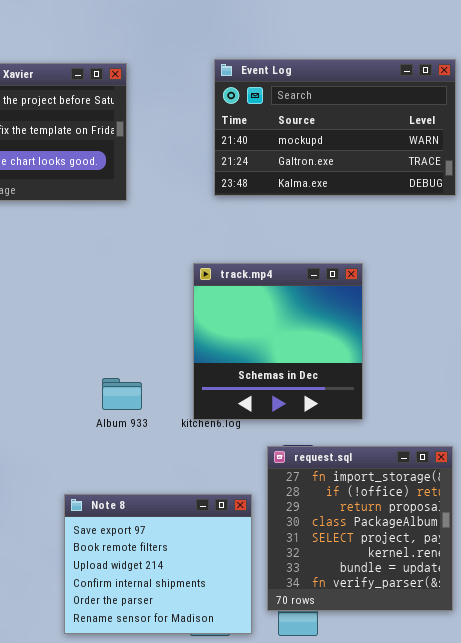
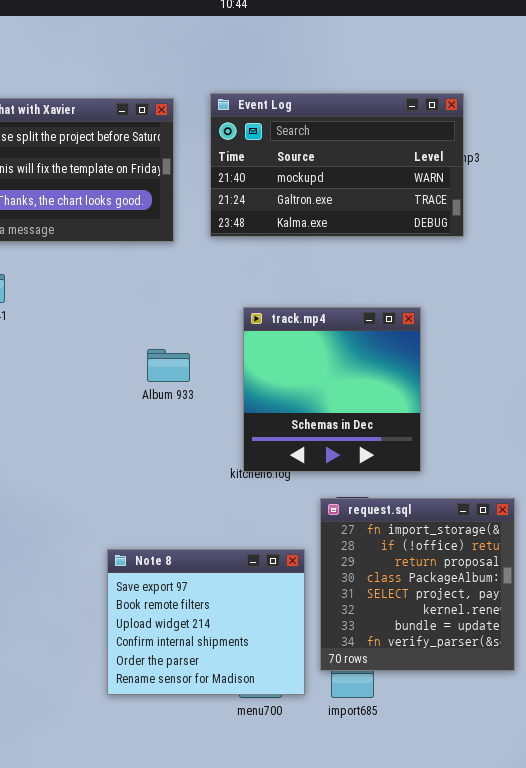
Event Log: [214,59,456,196] -> [210,93,464,237], moved
Album 933: [102,378,142,410] -> [147,349,190,382], moved

